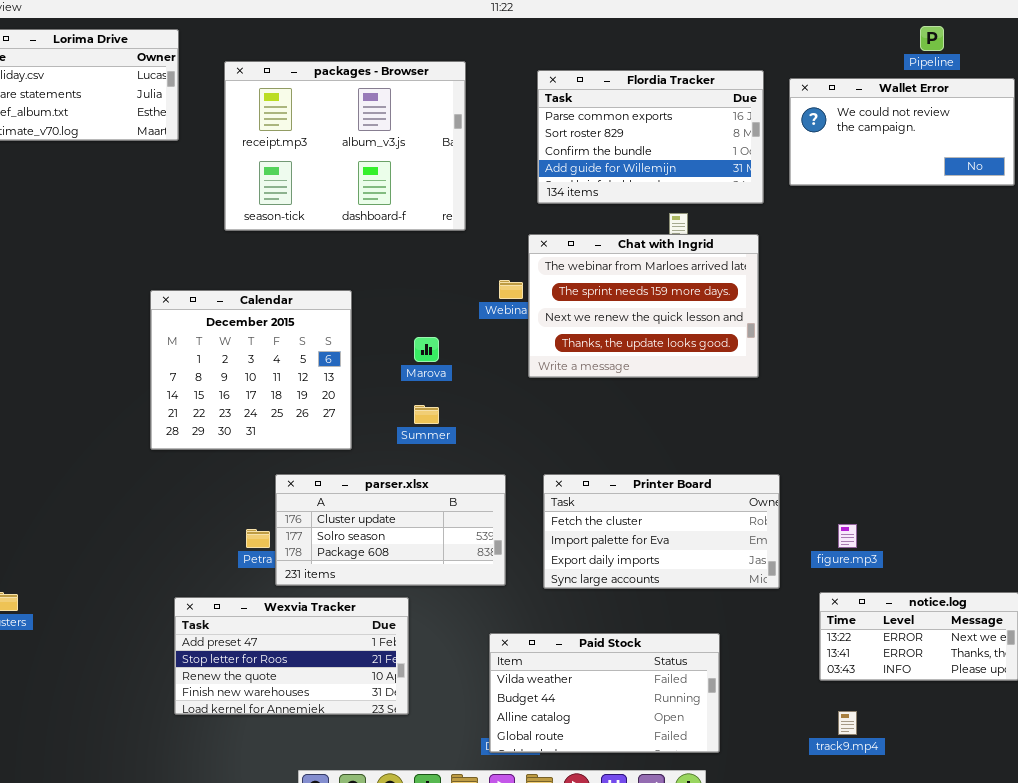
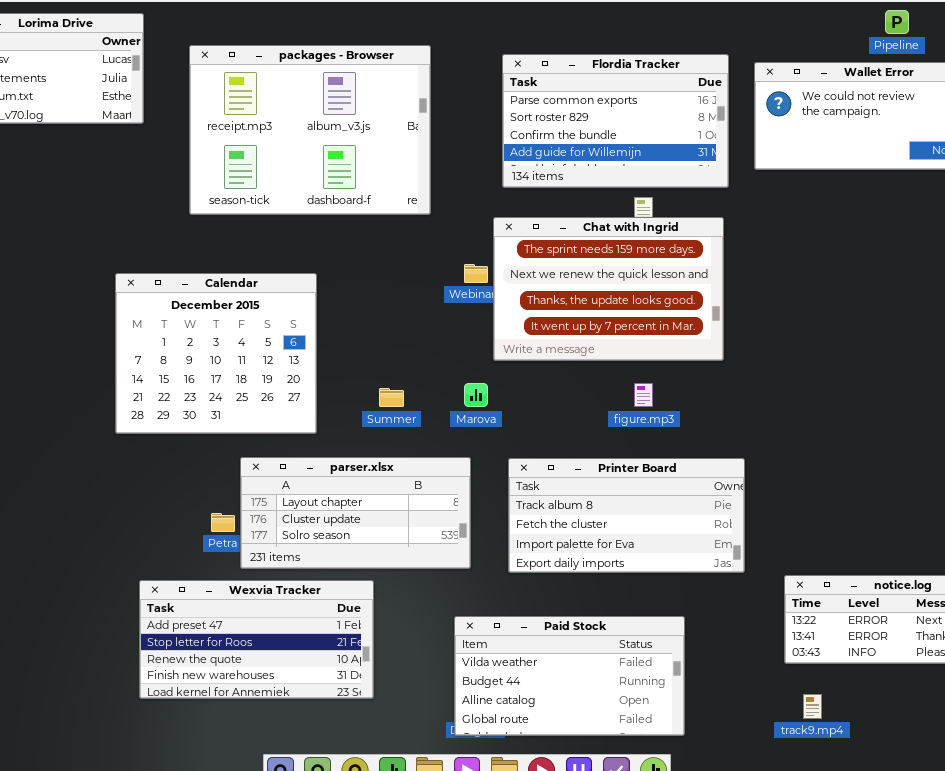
Chat with Ingrid: [528,234,759,378] -> [493,217,724,361], scrolled down 1 row
Marova: [414,337,439,362] -> [464,383,488,407], moved
parser.xlsx: [275,474,506,586] -> [240,457,471,569], scrolled up 1 row
Printer Board: [543,474,780,589] -> [508,458,745,573], scrolled up 1 row
figure.mp3: [838,524,857,548] -> [634,383,653,407], moved

